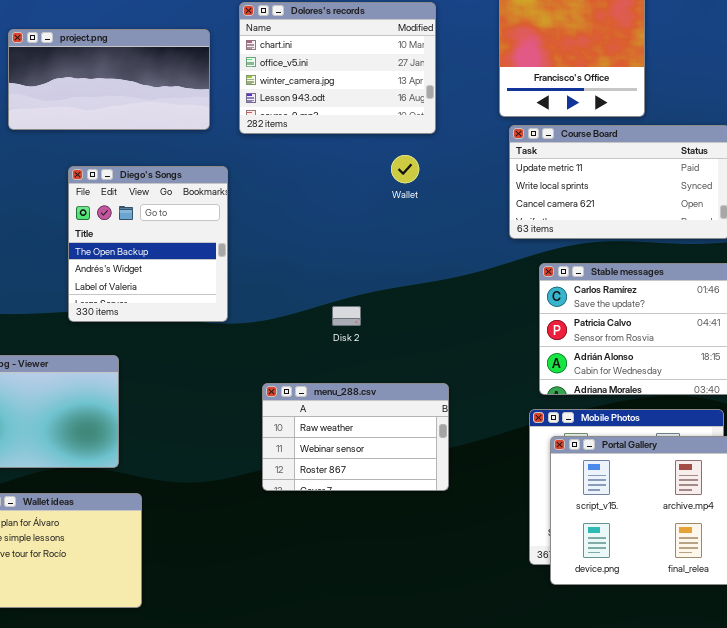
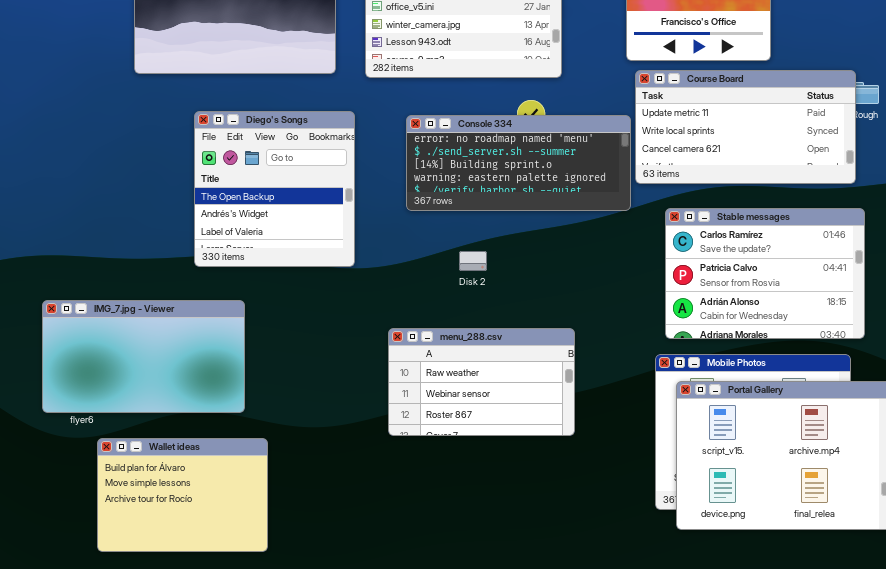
Console 334: none -> [406,115,631,211], opened

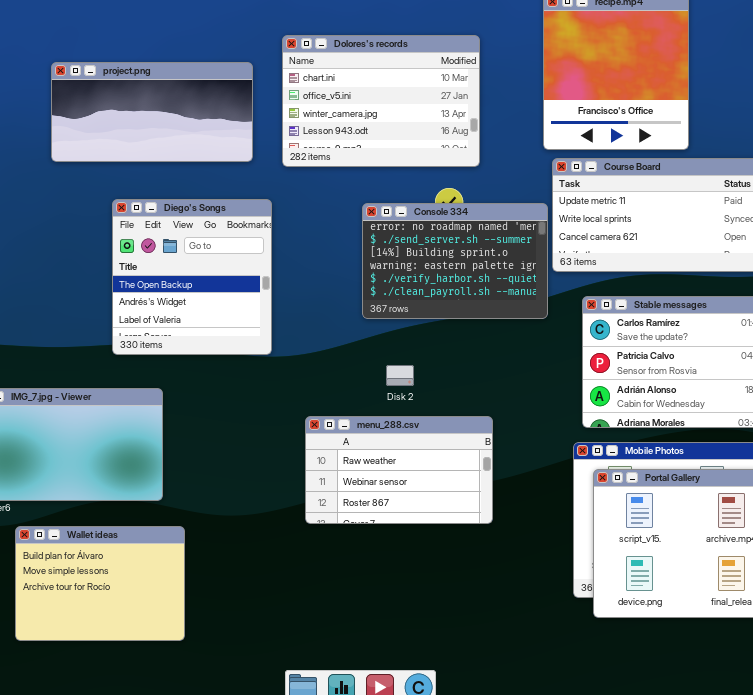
Console 334: [406,115,631,211] -> [362,203,548,319], resized
Disk 2: [459,251,487,271] -> [386,365,414,386], moved

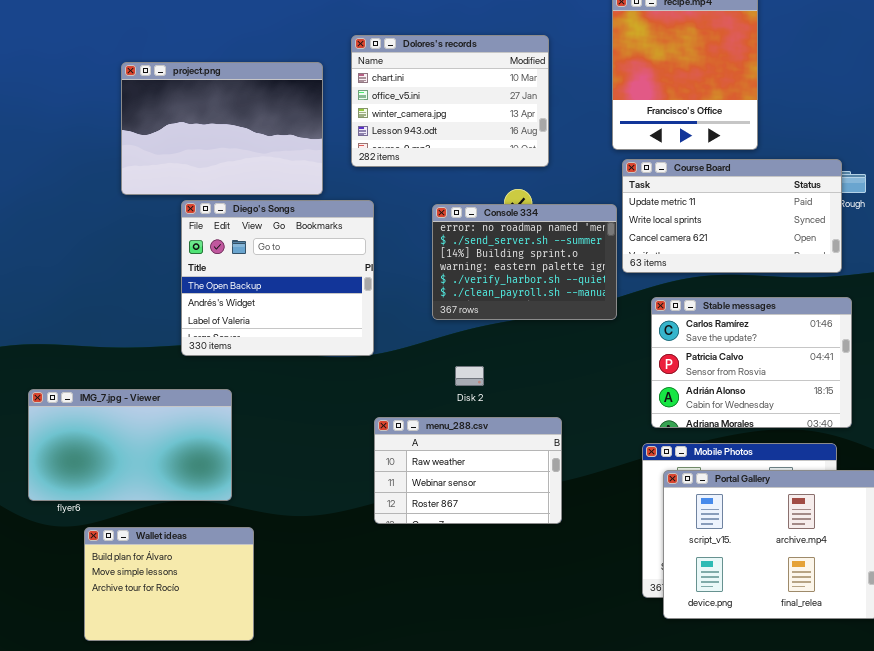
project.png: [51,62,253,162] -> [121,62,323,195], resized
Diego's Songs: [112,199,272,355] -> [181,200,374,356], resized

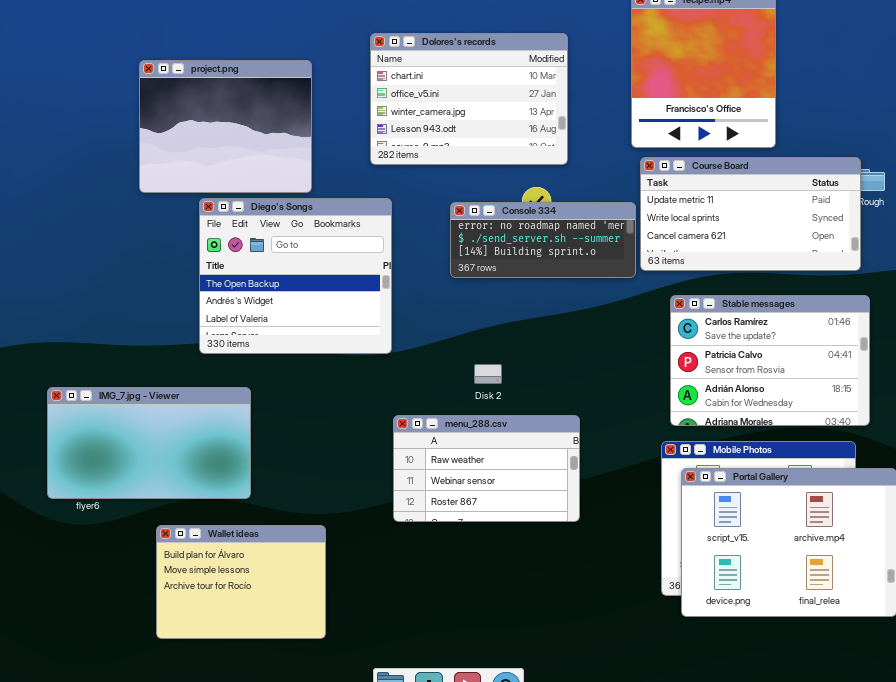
project.png: [121,62,323,195] -> [139,60,312,193], resized
Console 334: [432,204,617,320] -> [450,202,636,278], resized
Wallet ideas: [84,527,254,641] -> [156,525,326,639], moved

